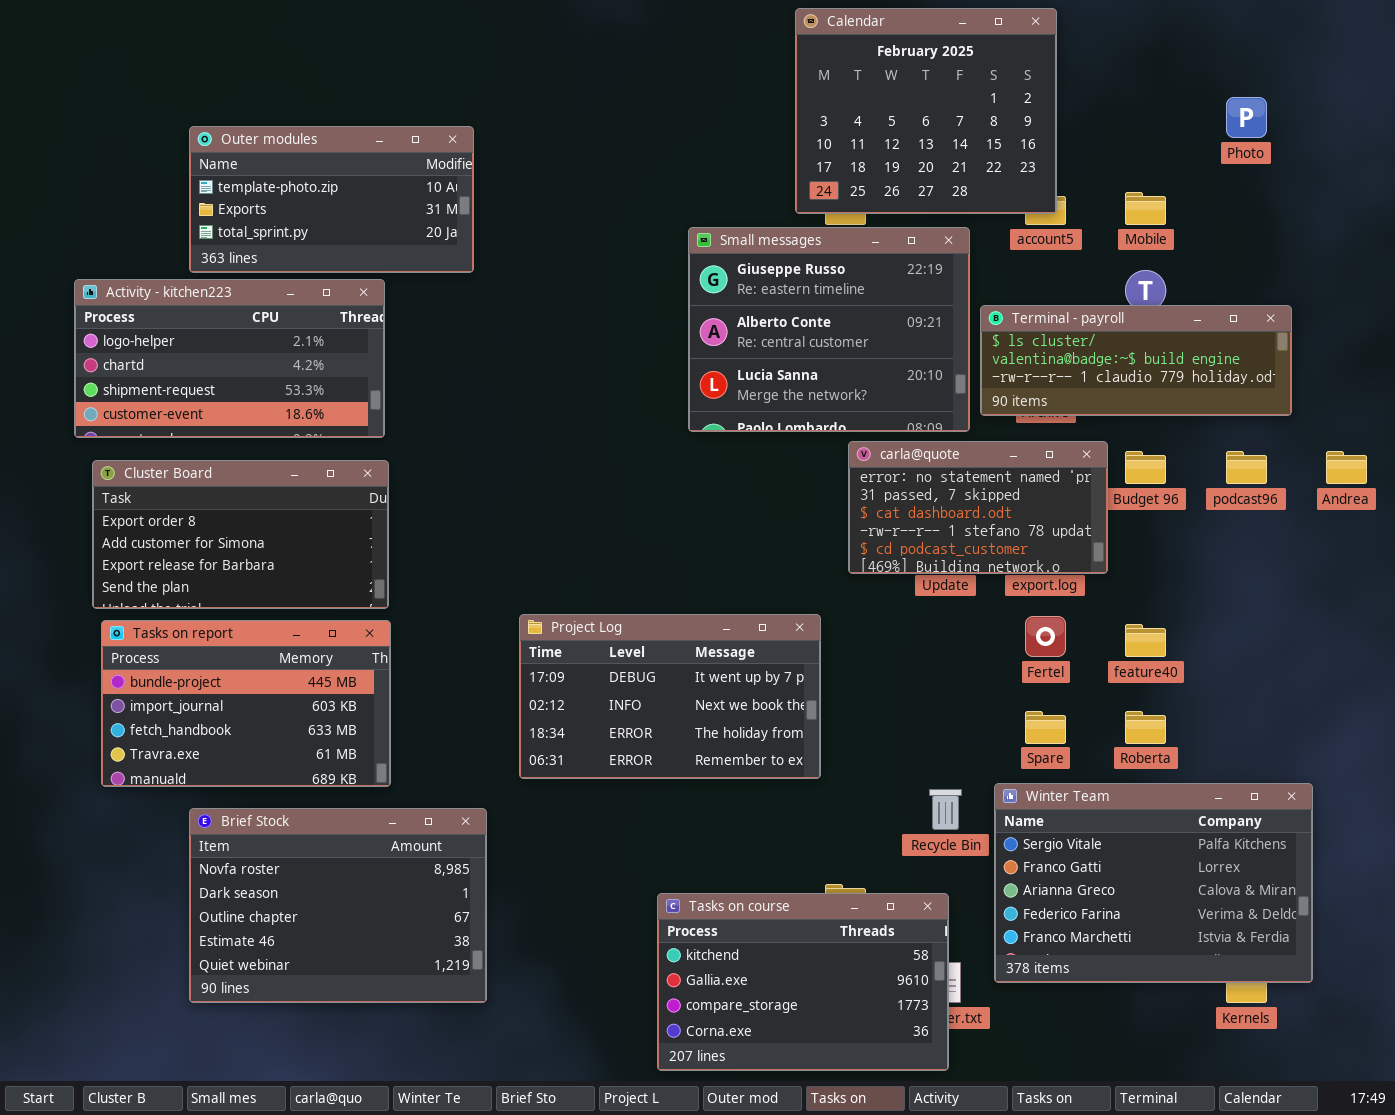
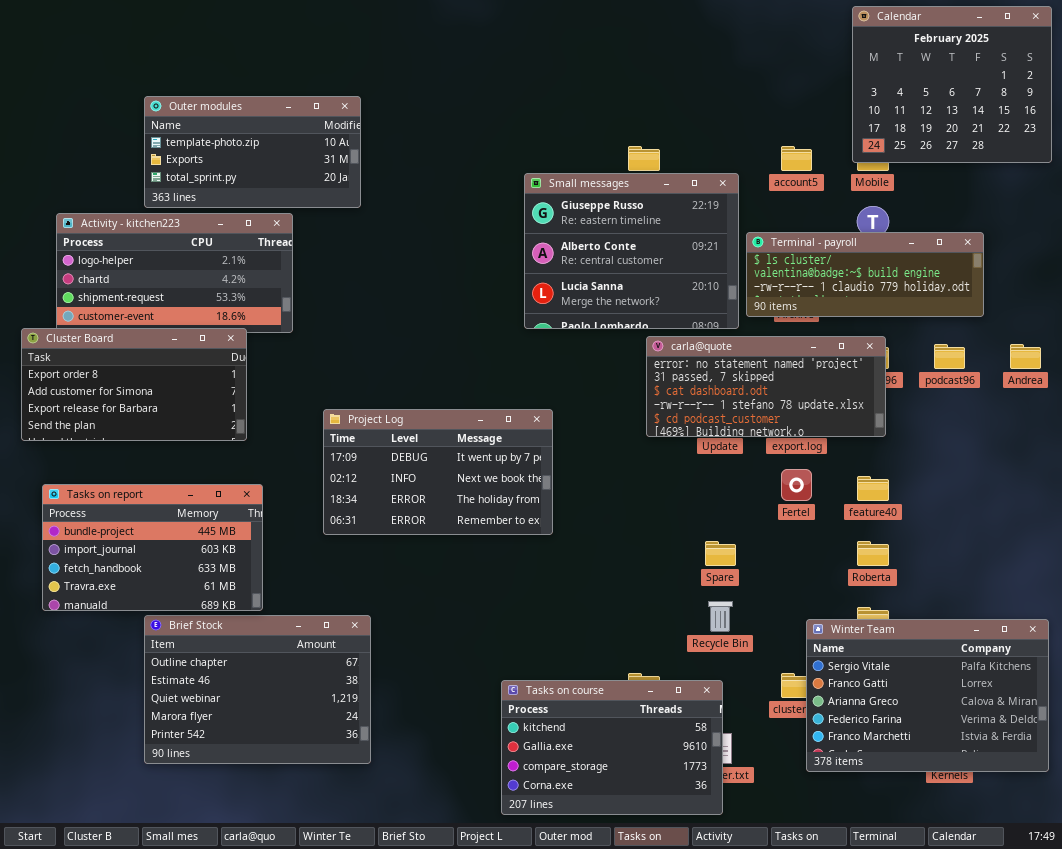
Calendar: [795,8,1057,214] -> [852,6,1052,163], moved
carla@quote: [848,441,1108,574] -> [646,336,886,437], resized
Cluster Board: [92,460,389,609] -> [21,328,247,441], moved
Project Log: [519,614,821,779] -> [323,409,553,535], moved
Tasks on report: [101,620,391,787] -> [42,484,263,611], moved
Spare: [1025,711,1066,744] -> [705,541,736,566], moved
Winter Team: [994,783,1313,983] -> [806,619,1049,772], moved
Brief Stock: [189,808,487,1003] -> [144,615,371,764], scrolled down 2 rows

